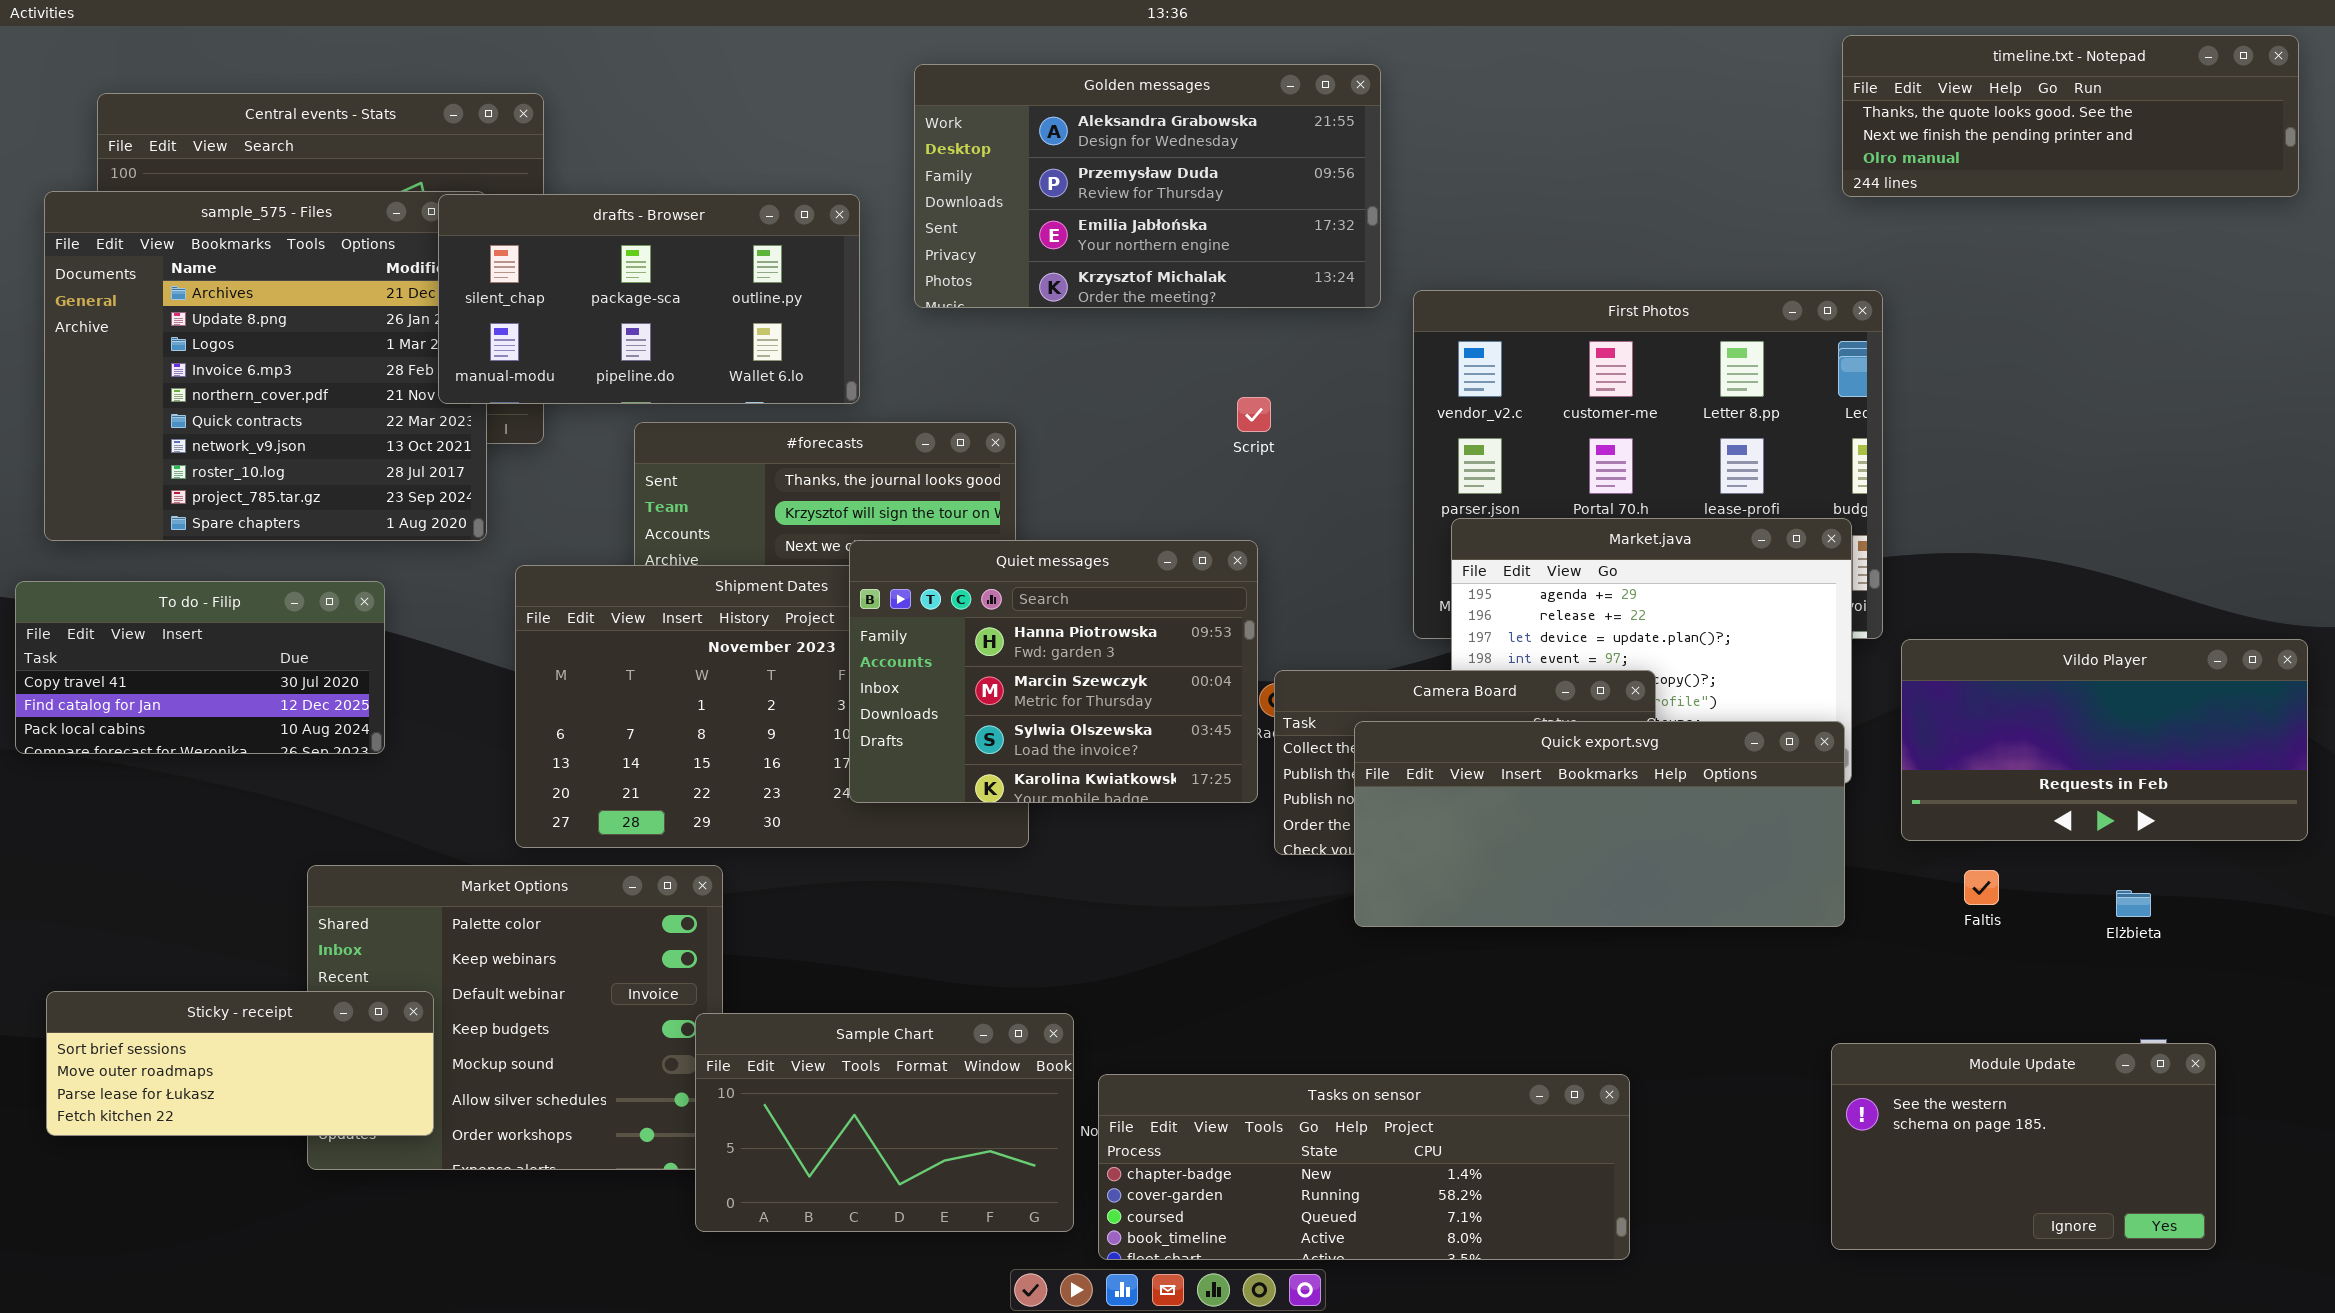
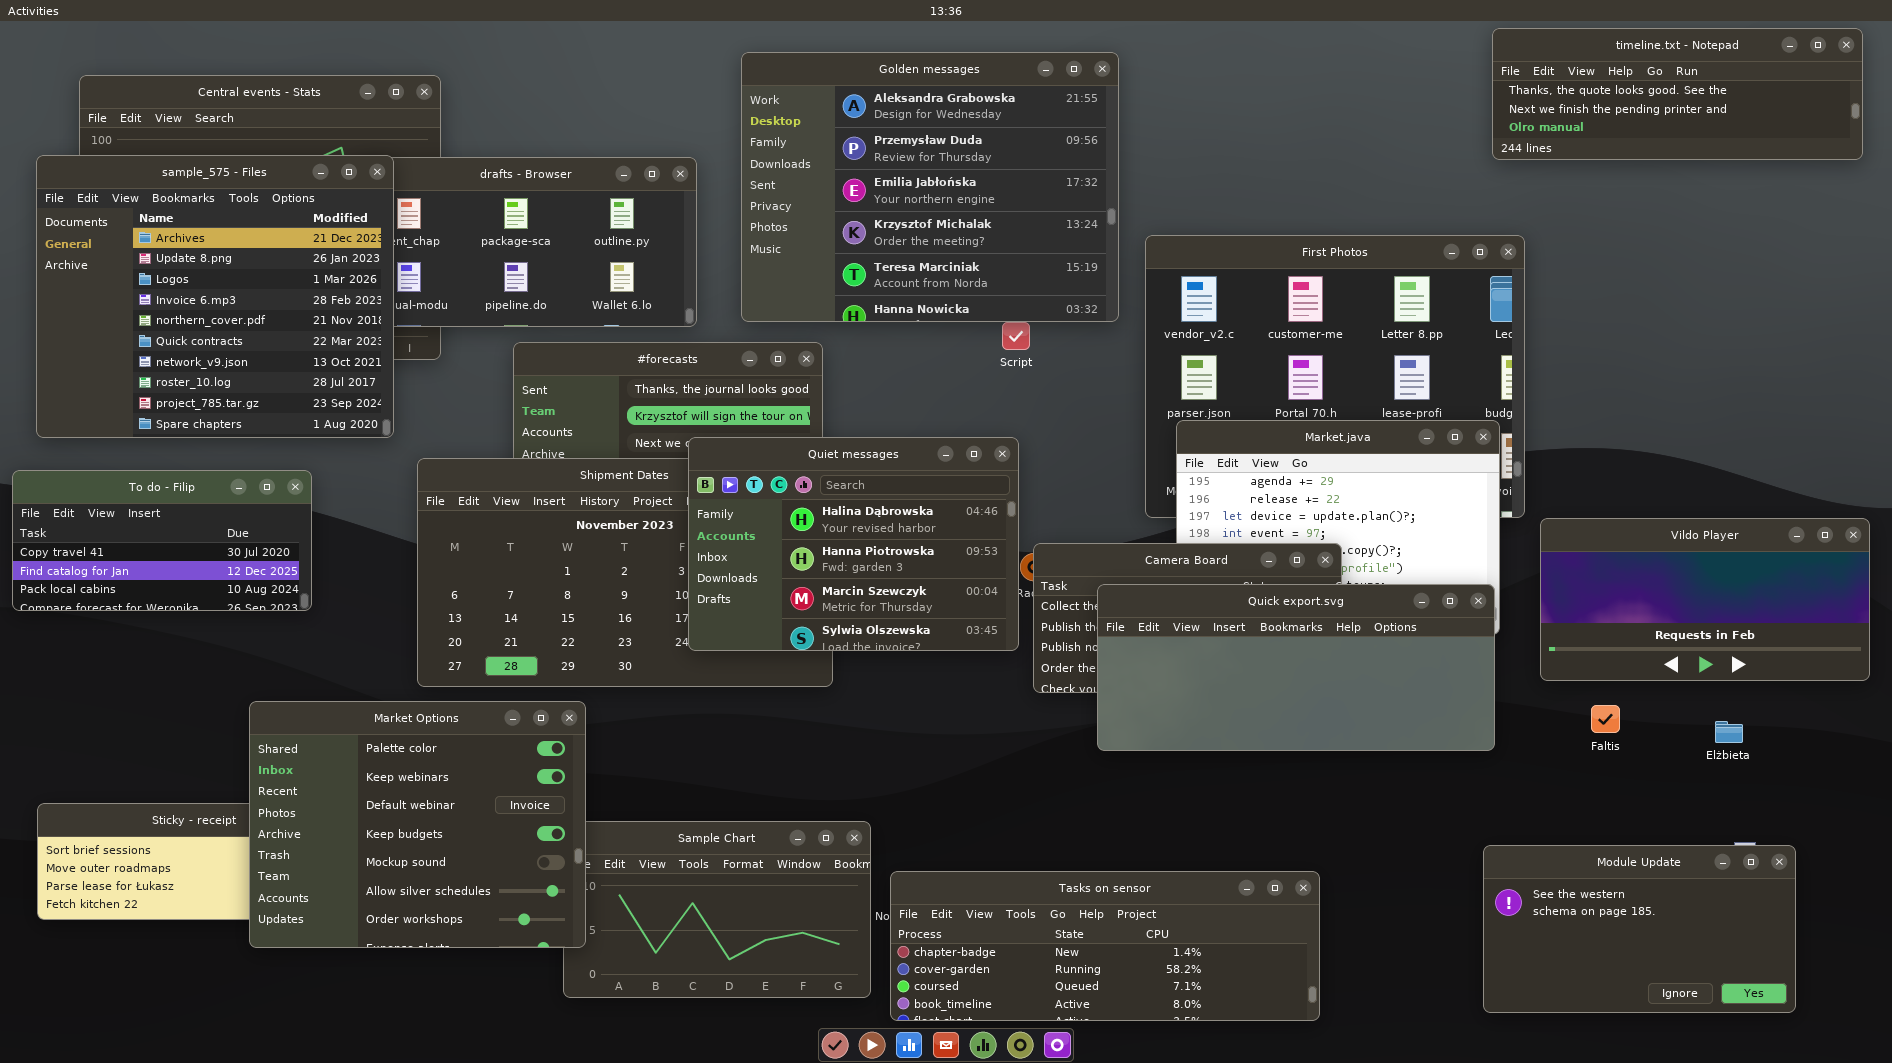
Golden messages: [914,64,1381,308] -> [741,52,1119,322], resized
sample_575 - Files: [44,191,487,541] -> [36,155,394,438], raised
Quiet messages: [849,540,1258,803] -> [688,437,1019,651], scrolled up 1 row
Market Options: [307,865,723,1170] -> [249,701,586,948], raised

